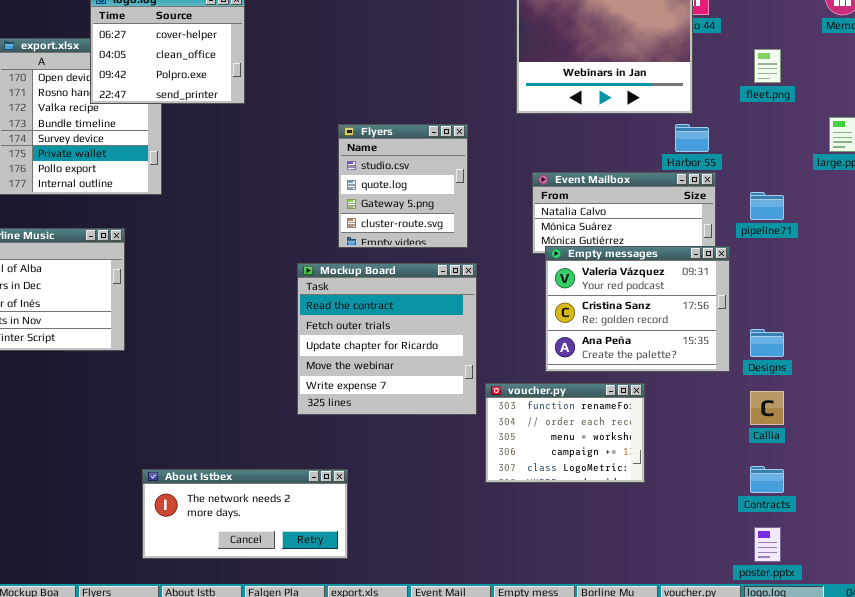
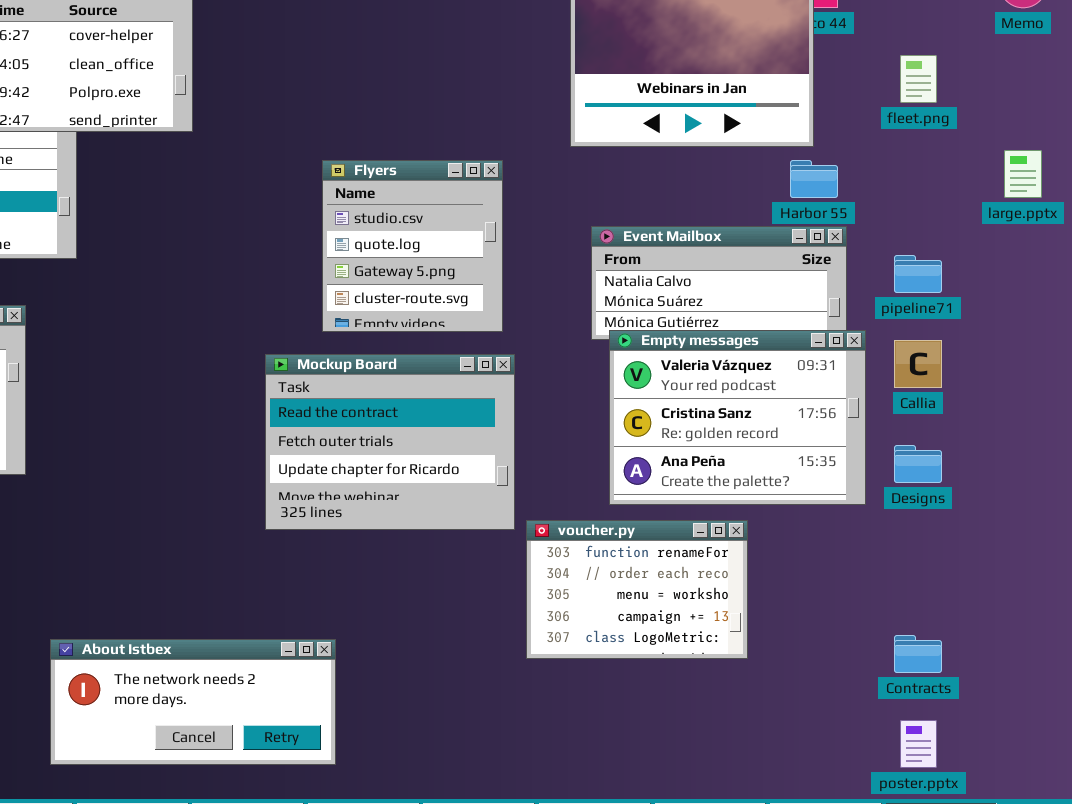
Mockup Board: [297,263,477,415] -> [265,354,515,530], resized
Callia: [750,391,784,425] -> [894,340,942,388], moved

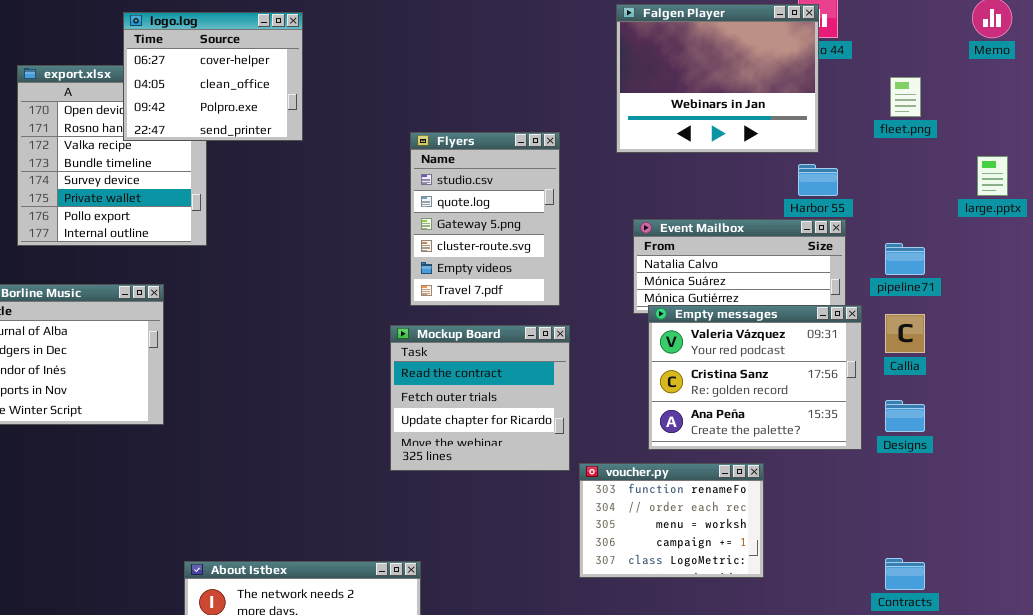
Flyers: [322,160,503,332] -> [410,132,560,306], resized
Mockup Board: [265,354,515,530] -> [390,325,570,471], resized

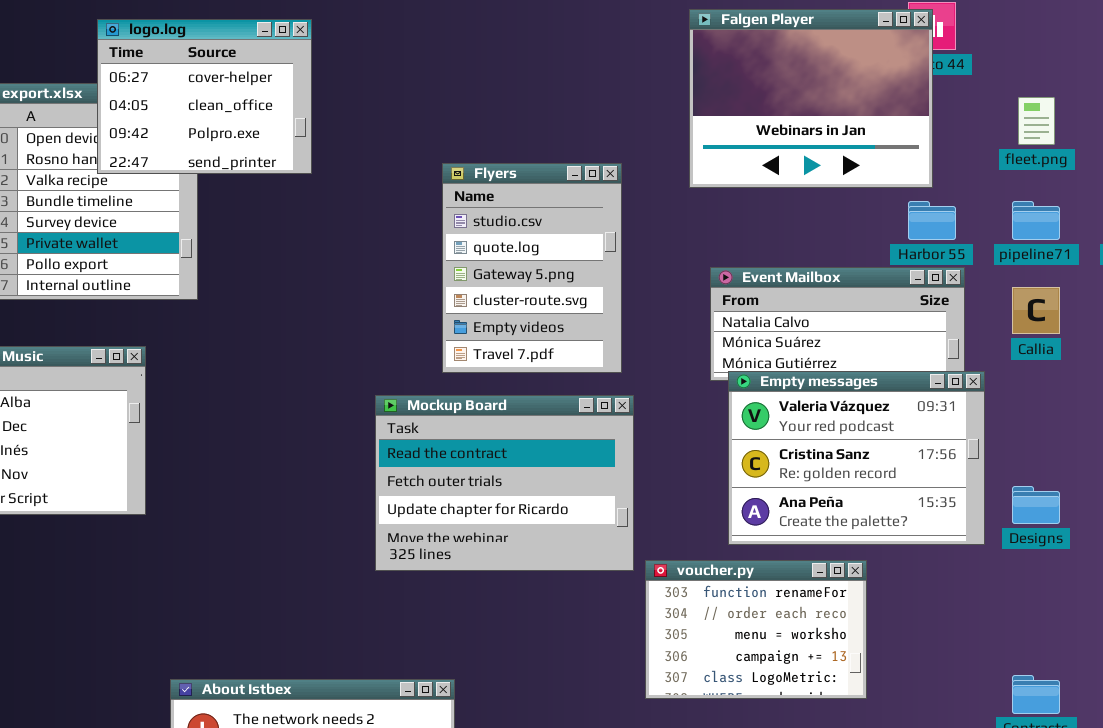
pipeline71: [885,243,925,275] -> [1012,201,1060,240], moved
Callia: [885,314,925,353] -> [1012,287,1060,334], moved
Mockup Board: [390,325,570,471] -> [375,395,634,571], resized

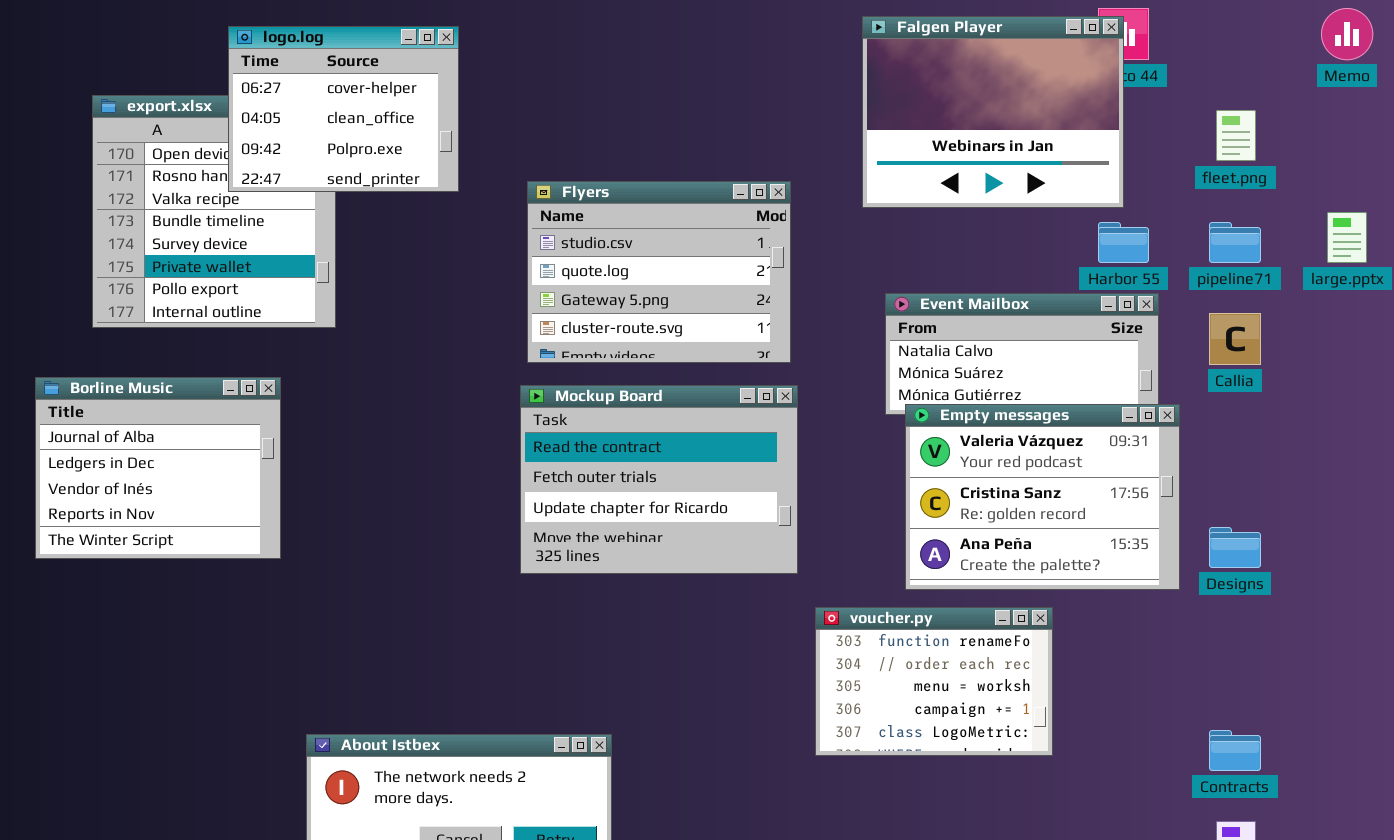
Flyers: [442,163,622,373] -> [527,181,791,363], resized
Mockup Board: [375,395,634,571] -> [520,385,798,574], moved

